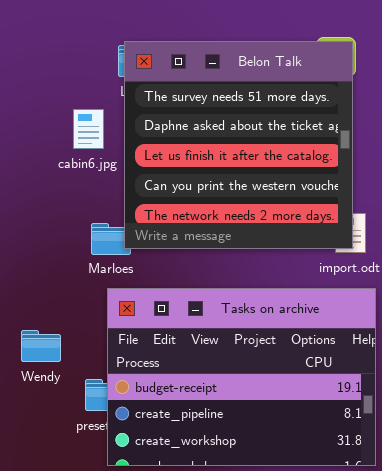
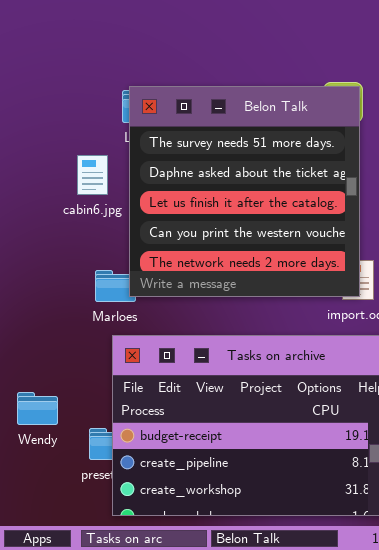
Wendy: [21,330,61,362] -> [17,392,58,425], moved

